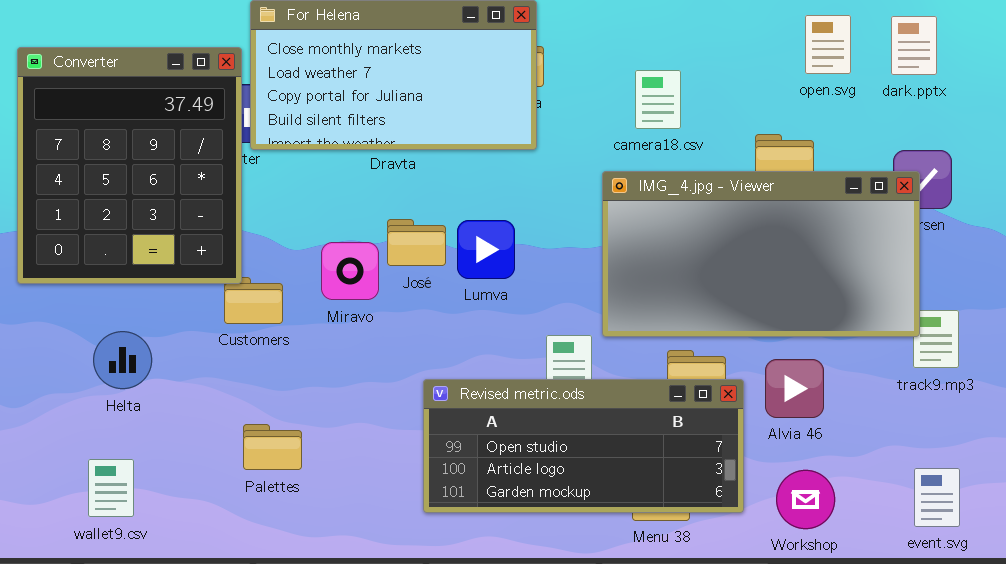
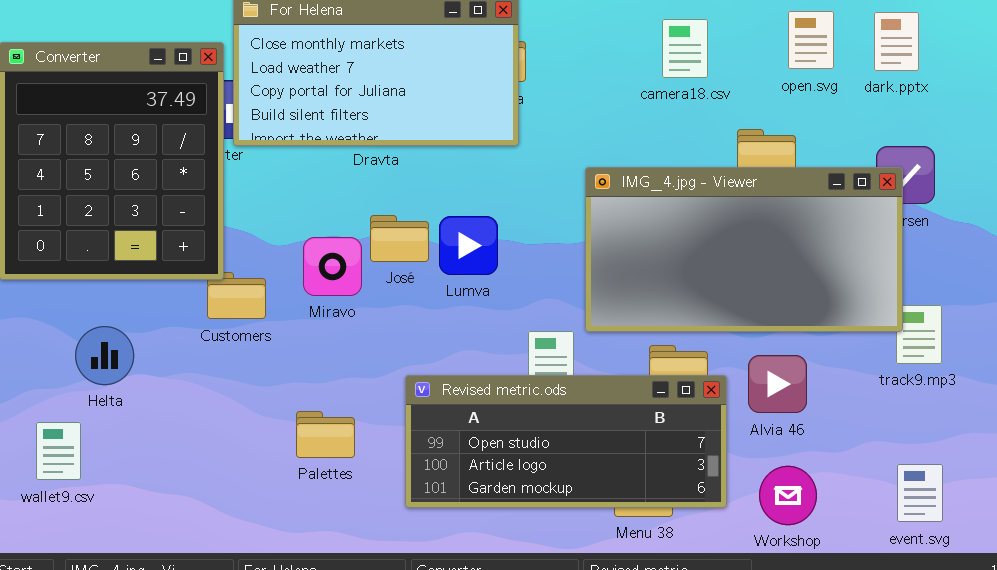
camera18.csv: [635,70,681,129] -> [662,19,708,78], moved
Palettes: [243,424,302,470] -> [296,411,355,458], moved
wallet9.csv: [88,459,134,517] -> [36,422,81,480], moved

